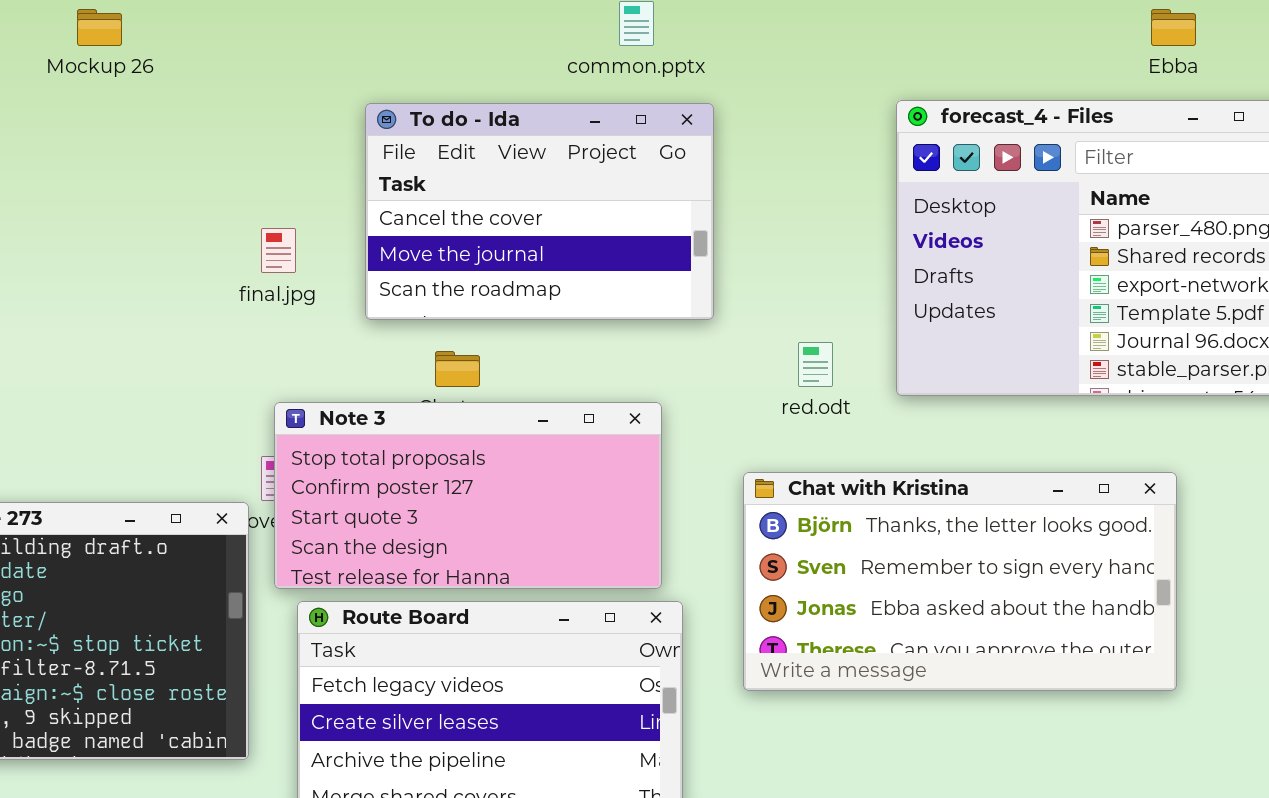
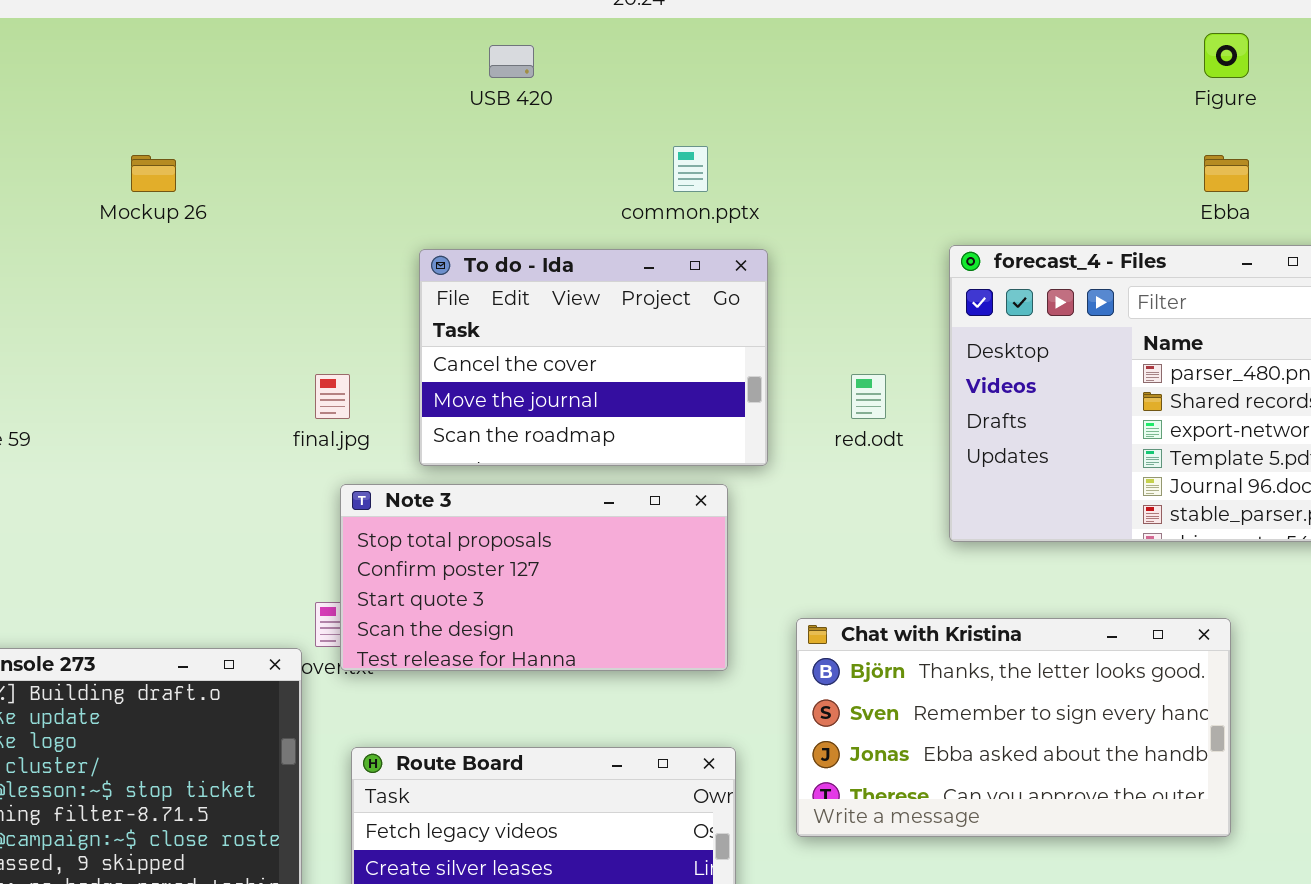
red.odt: [798,342,833,387] -> [851,374,886,419], moved
Note 3: [274,402,662,589] -> [340,484,728,671], moved

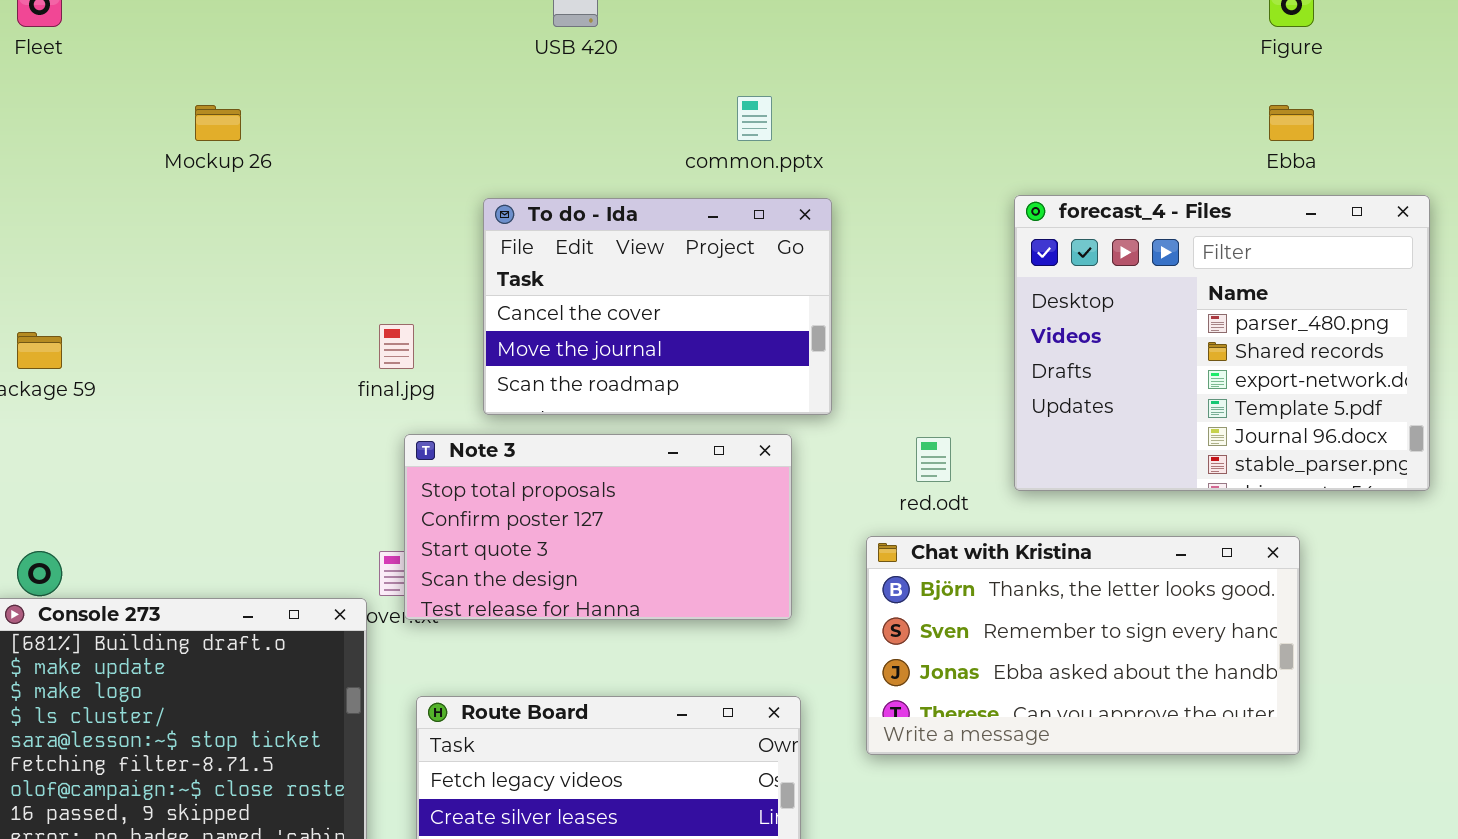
red.odt: [851,374,886,419] -> [916,437,951,482], moved
Chat with Kristina: [796,618,1231,837] -> [866,536,1300,755], moved

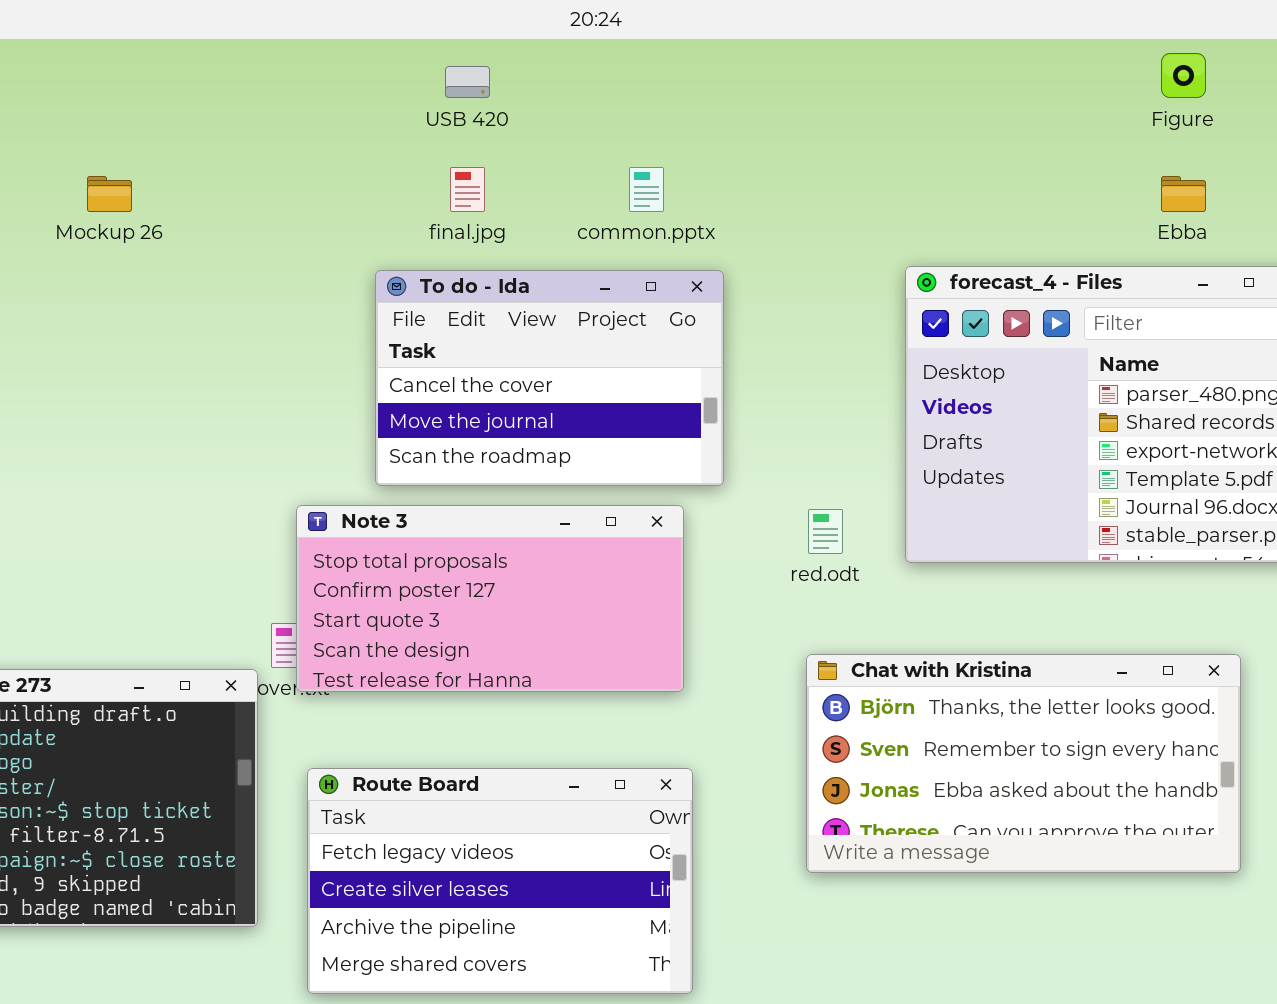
final.jpg: [379,324,414,369] -> [450,167,485,212], moved
Chat with Kristina: [866,536,1300,755] -> [806,654,1241,873], moved

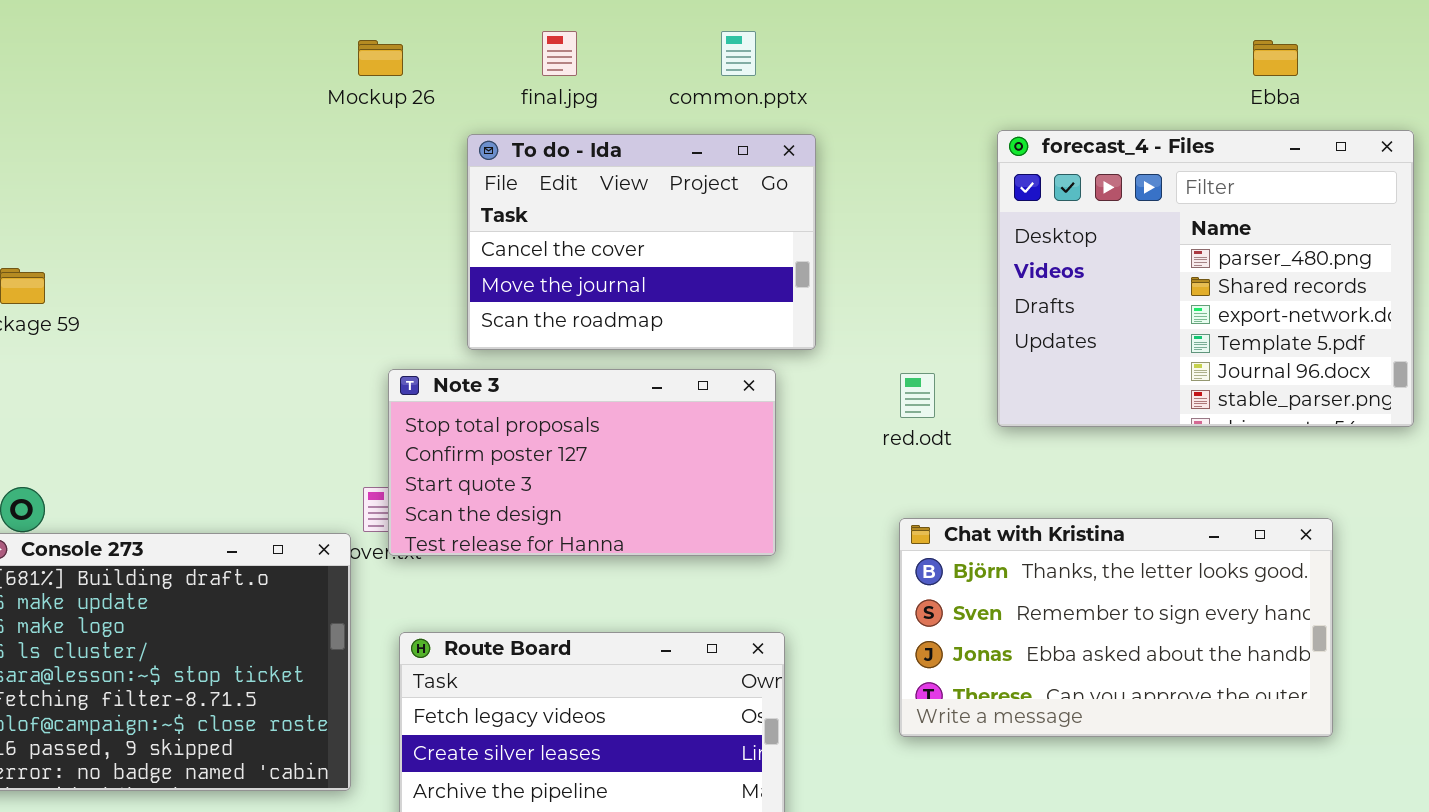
Mockup 26: [87,176,132,212] -> [358,40,403,76], moved

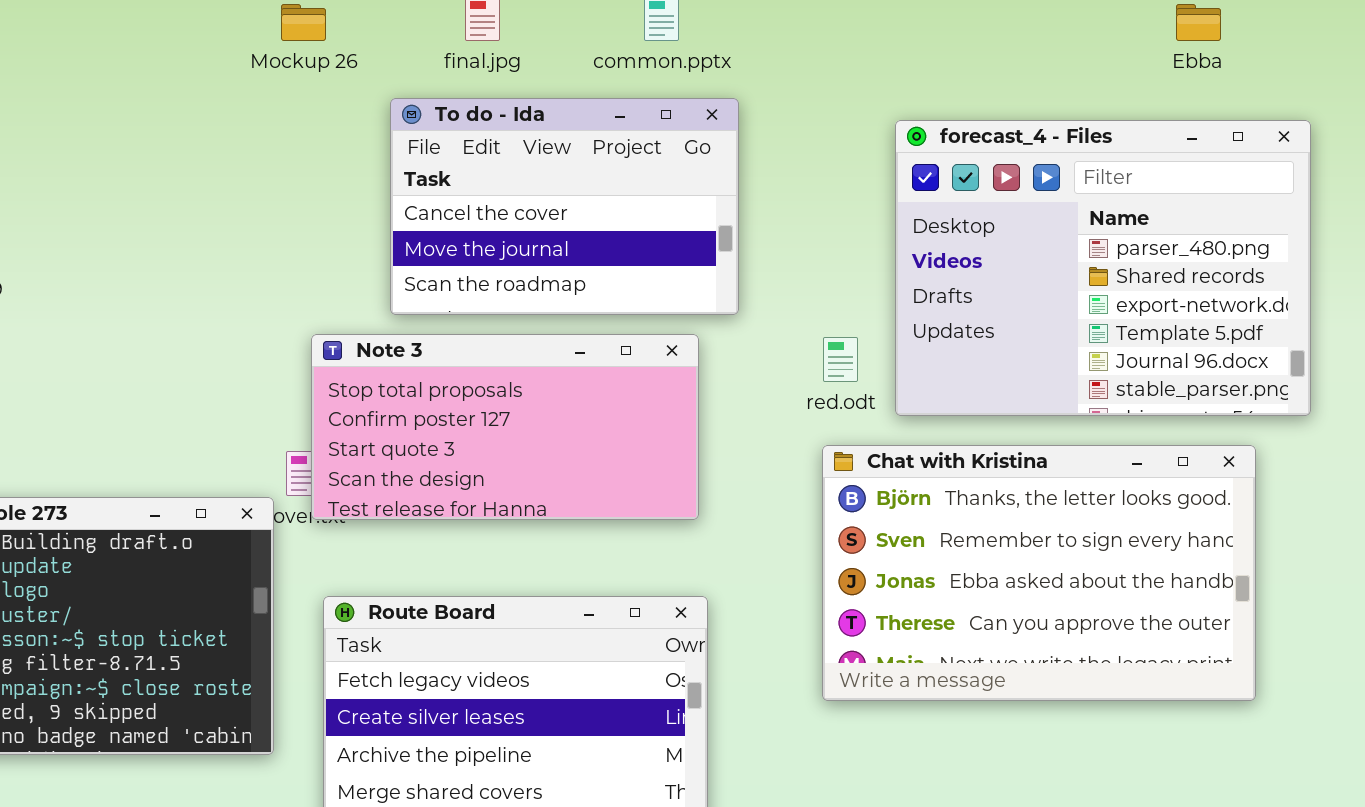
forecast_4 - Files: [997,130,1414,427] -> [895,120,1311,416], moved
Chat with Kristina: [899,518,1333,737] -> [822,445,1256,701], resized

